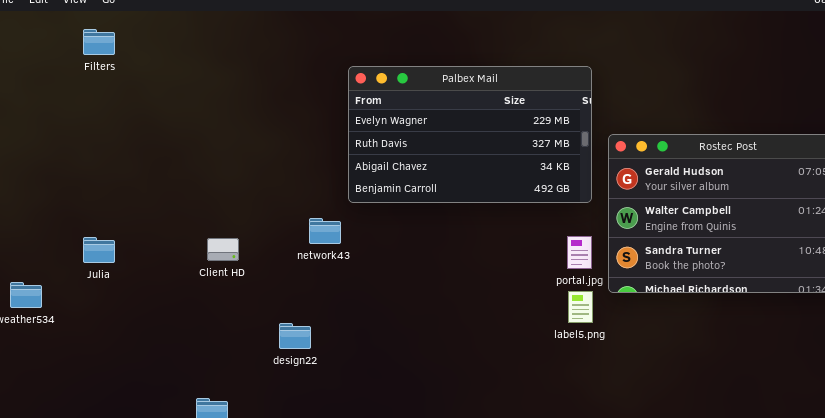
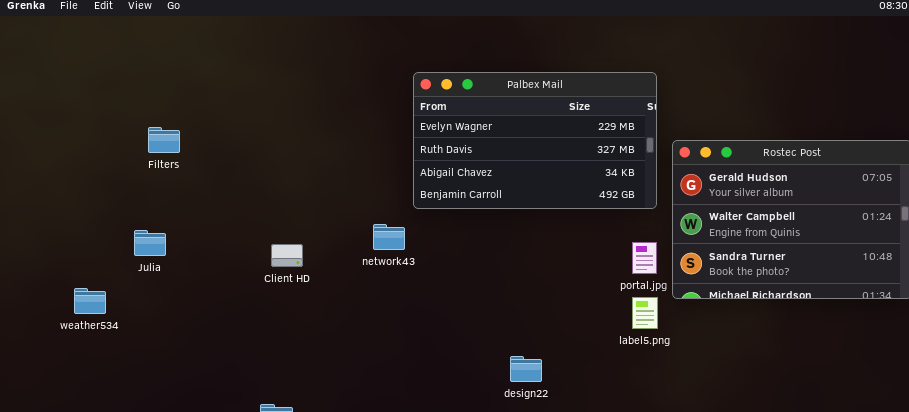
Filters: [83,29,115,55] -> [148,127,180,153], moved
Julia: [83,237,115,263] -> [134,230,166,256], moved
design22: [279,323,311,349] -> [510,356,542,382], moved

